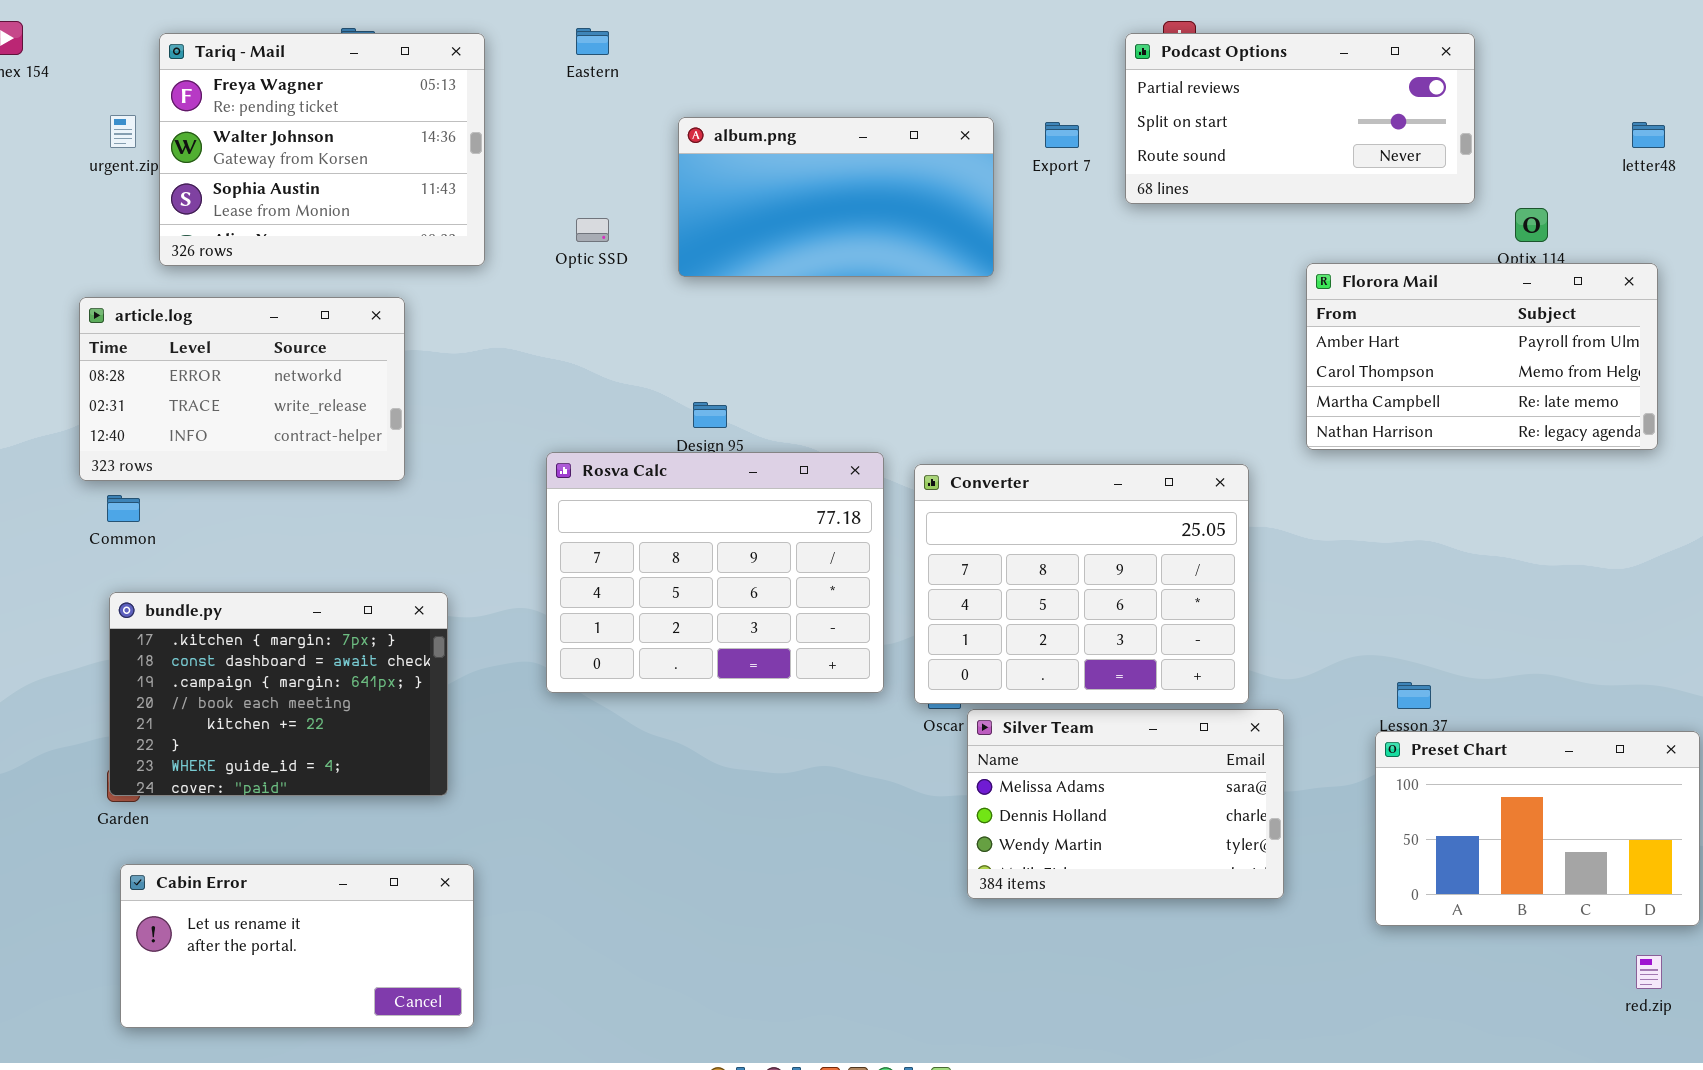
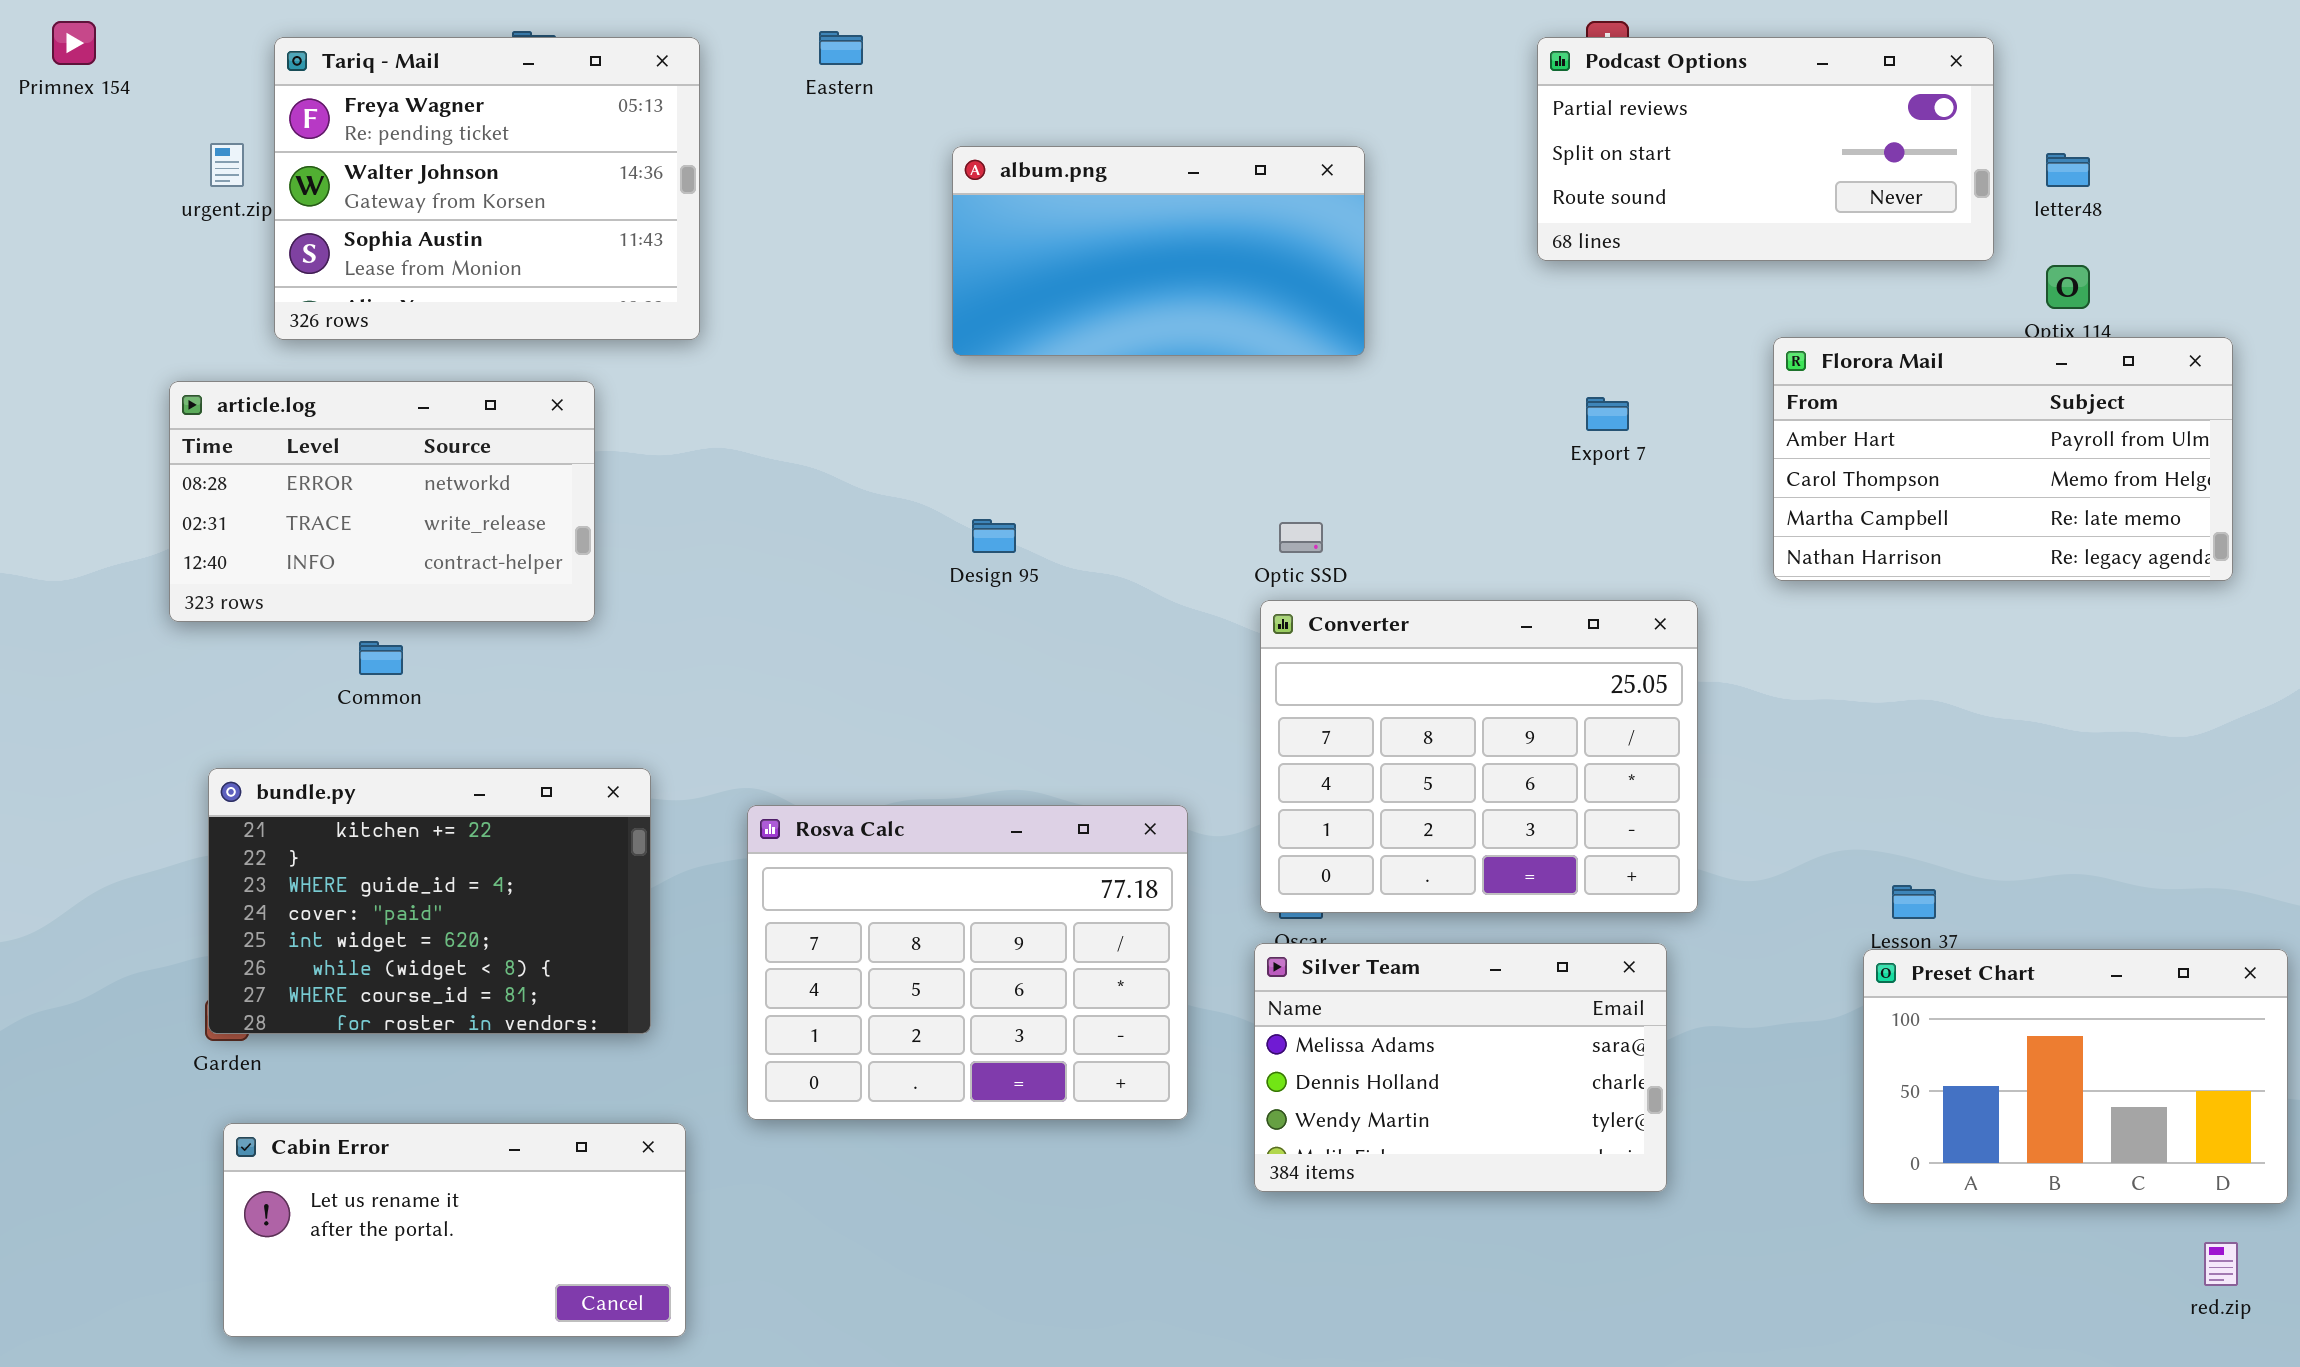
Export 7: [1045,122,1079,148] -> [1586,397,1629,431], moved
letter48: [1632,122,1665,148] -> [2046,153,2090,187], moved
Optic SSD: [576,218,609,242] -> [1279,522,1323,553], moved
Rosva Calc: [546,452,884,693] -> [747,805,1188,1120], moved
Common: [107,495,140,522] -> [359,641,403,675], moved
bundle.py: [109,592,448,796] -> [208,768,651,1034], scrolled down 4 rows
Silver Team: [967,709,1284,899] -> [1254,943,1667,1192], moved

